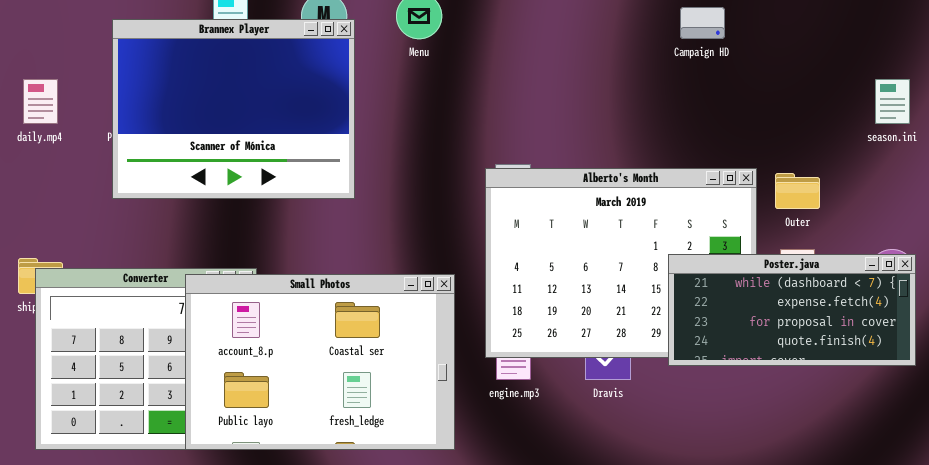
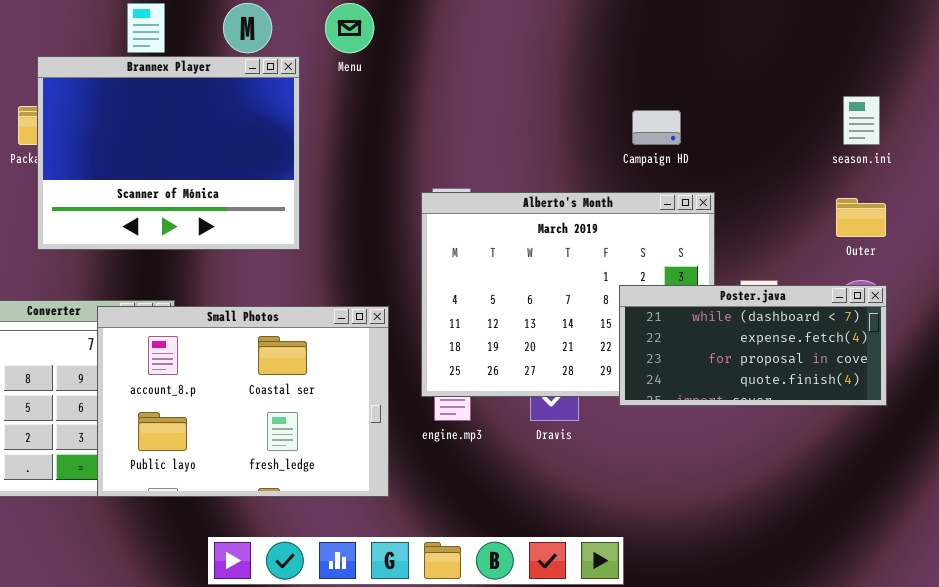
Campaign HD: [680,7,725,39] -> [632,110,681,145], moved
Brannex Player: [112,19,355,199] -> [37,56,300,250], moved
Outer: [775,173,820,209] -> [836,198,886,237], moved

